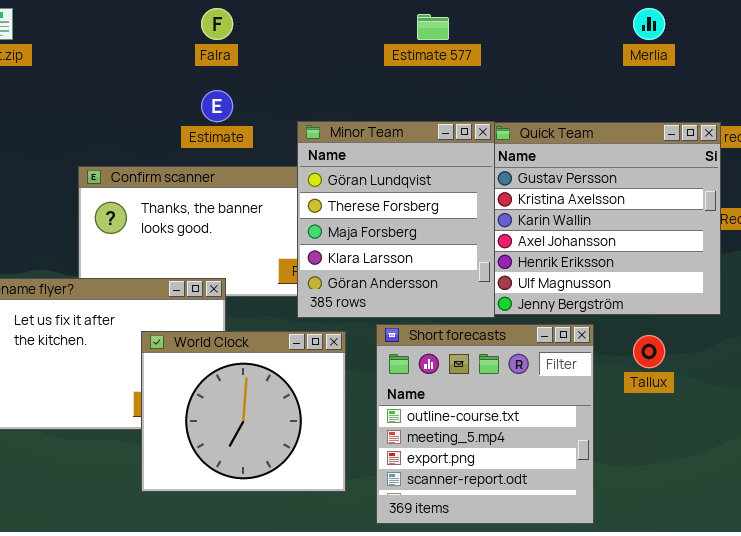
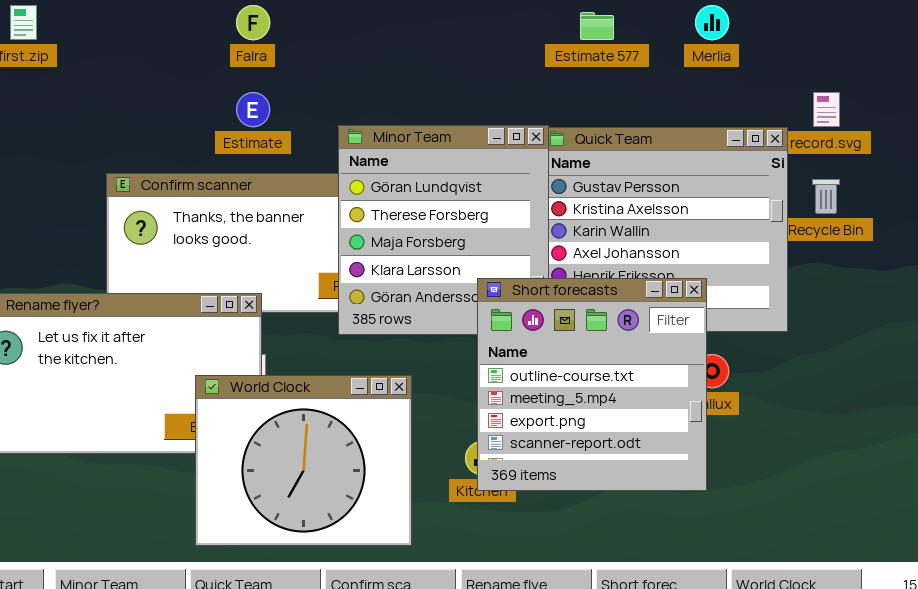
Estimate 577: [417,14,449,40] -> [580,12,614,40], moved
Short forecasts: [376,324,594,524] -> [477,278,707,491], moved
World Clock: [141,331,346,492] -> [195,375,412,546], moved

